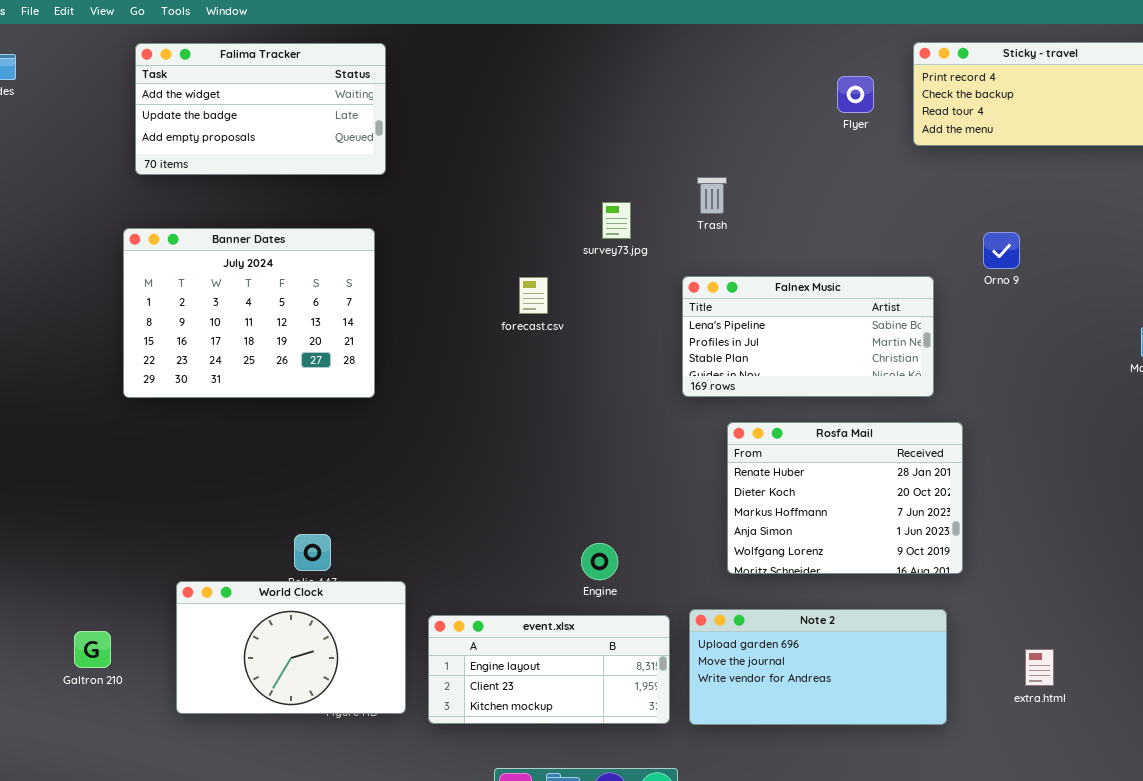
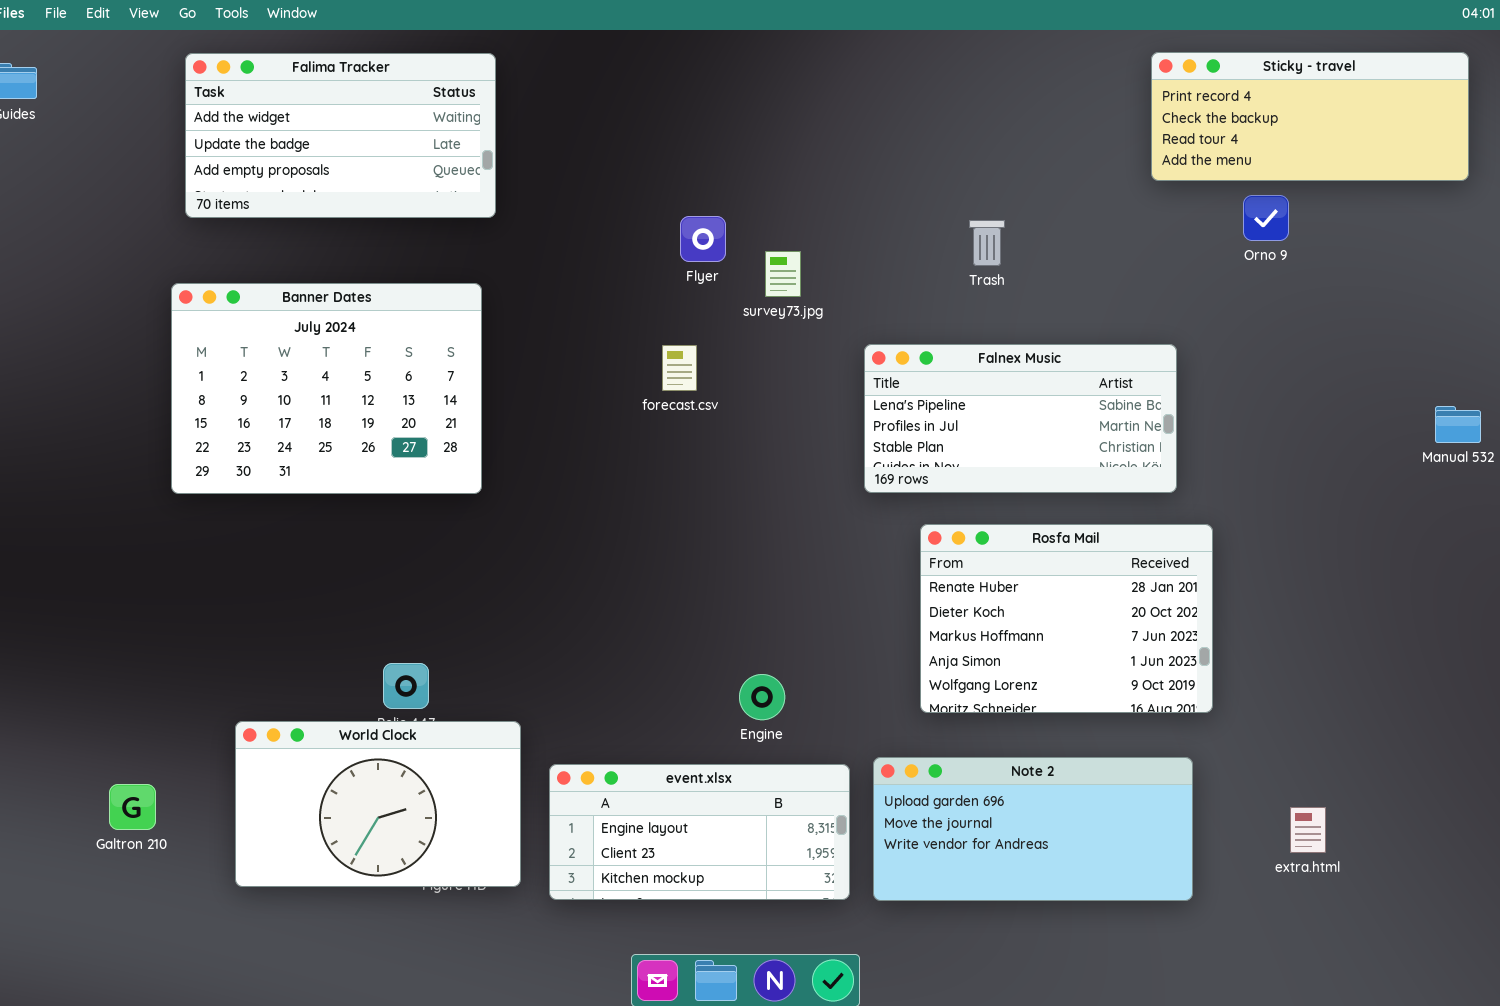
Flyer: [837,76,874,113] -> [680,216,726,262], moved
Trash: [697,177,727,214] -> [969,220,1005,266], moved
Orno 9: [983,232,1020,269] -> [1243,195,1289,241], moved

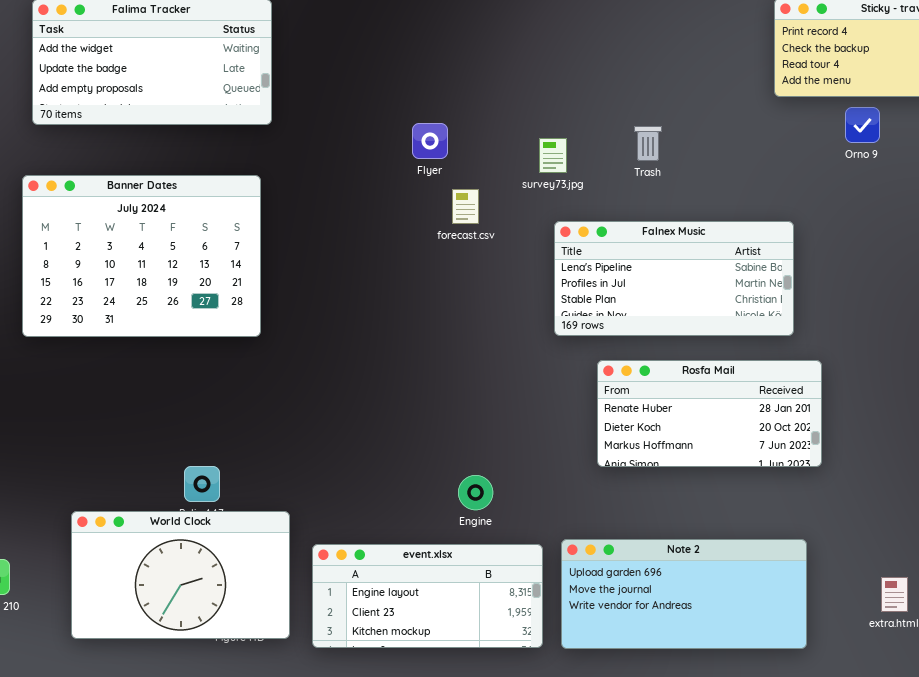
survey73.jpg: [765,251,801,297] -> [539,138,567,173], moved
forecast.csv: [662,345,697,391] -> [452,189,479,224], moved
Rosfa Mail: [920,524,1213,713] -> [597,360,822,467], resized

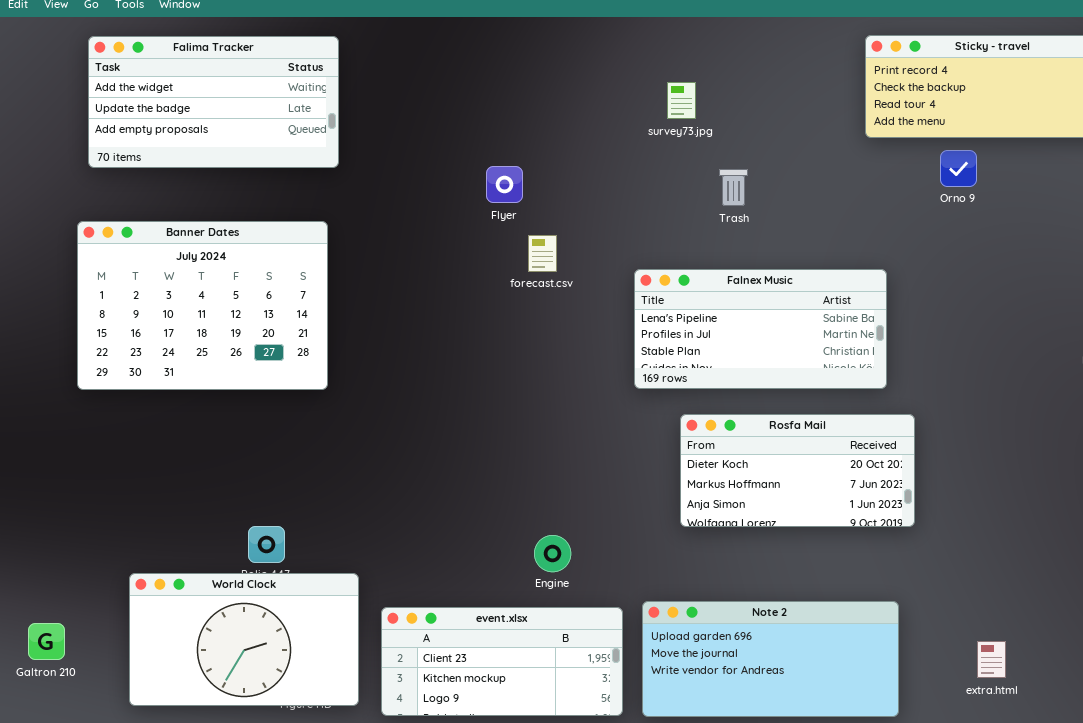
survey73.jpg: [539,138,567,173] -> [667,82,696,119], moved
Rosfa Mail: [597,360,822,467] -> [680,414,915,527], scrolled down 1 row
event.xlsx: [312,544,543,648] -> [381,607,623,716], scrolled down 1 row

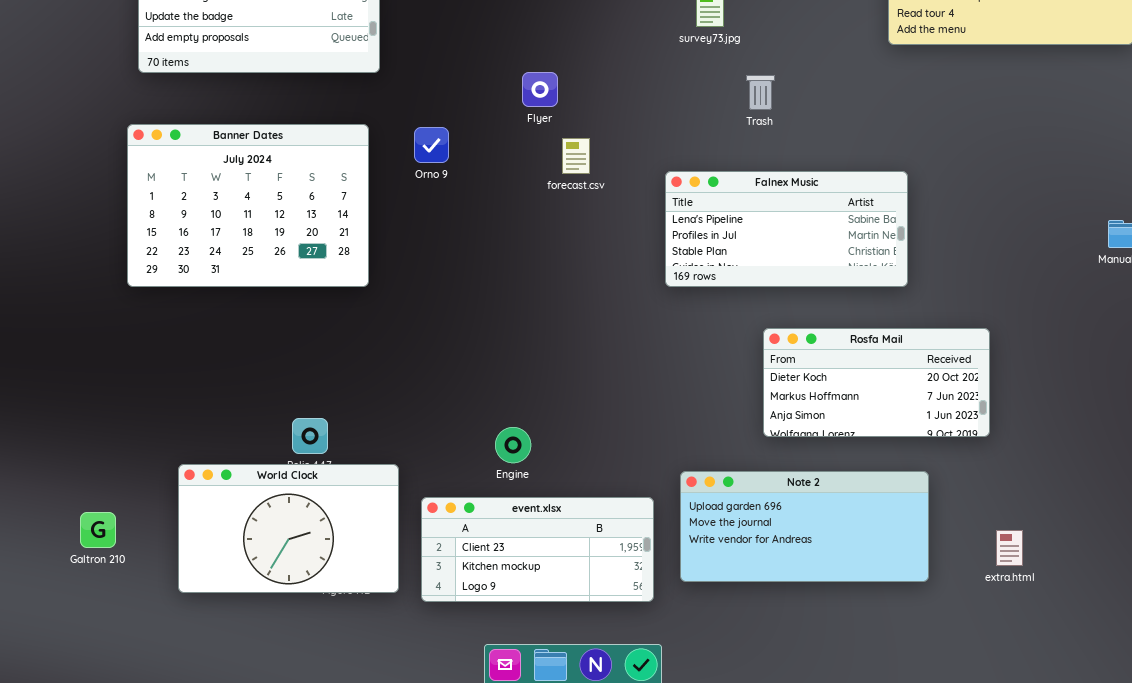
Orno 9: [940,150,977,187] -> [414,127,449,163], moved
Rosfa Mail: [680,414,915,527] -> [763,328,990,437], moved
Engine: [534,535,571,572] -> [495,427,531,463], moved
Note 2: [642,601,899,717] -> [680,471,929,582], moved

